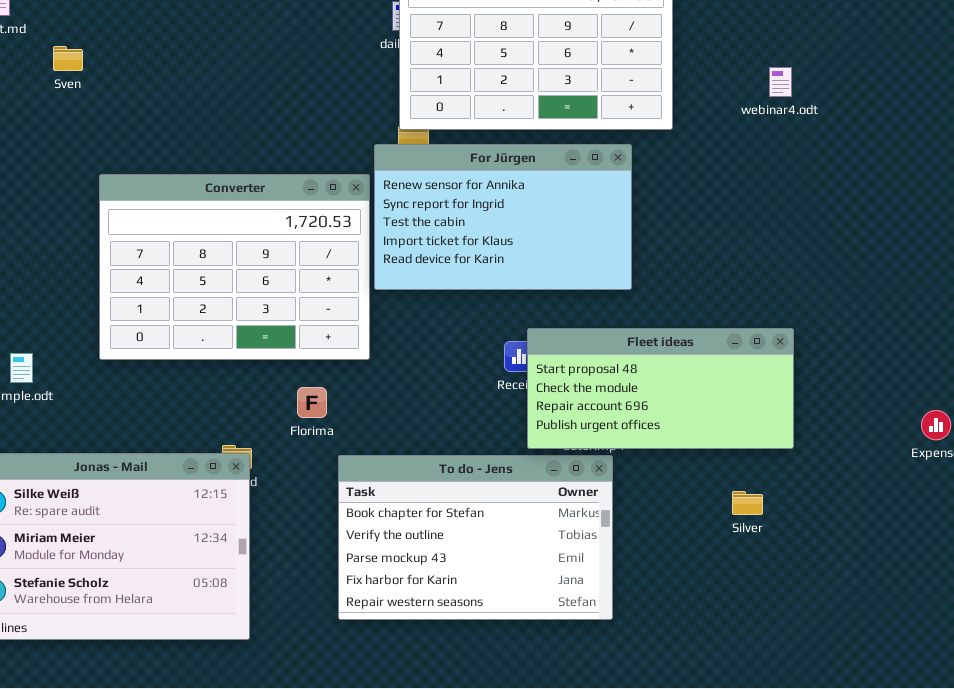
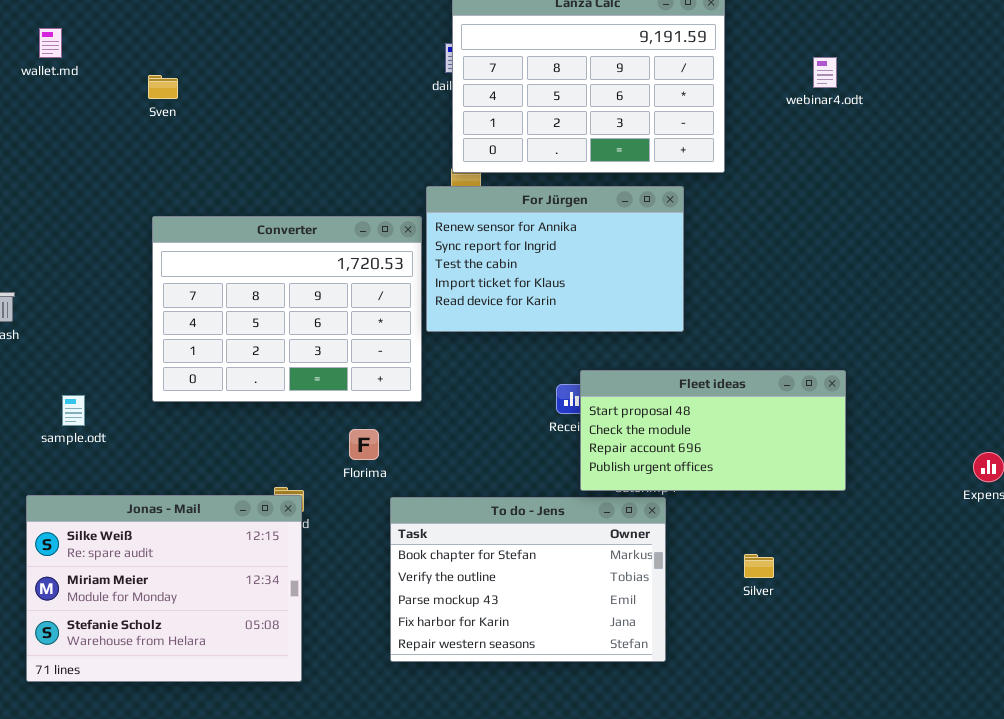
Sven: [53,46,83,71] -> [148,75,178,99], moved
webinar4.odt: [769,67,792,97] -> [813,57,837,88], moved
Silver: [732,491,763,515] -> [744,554,774,578], moved

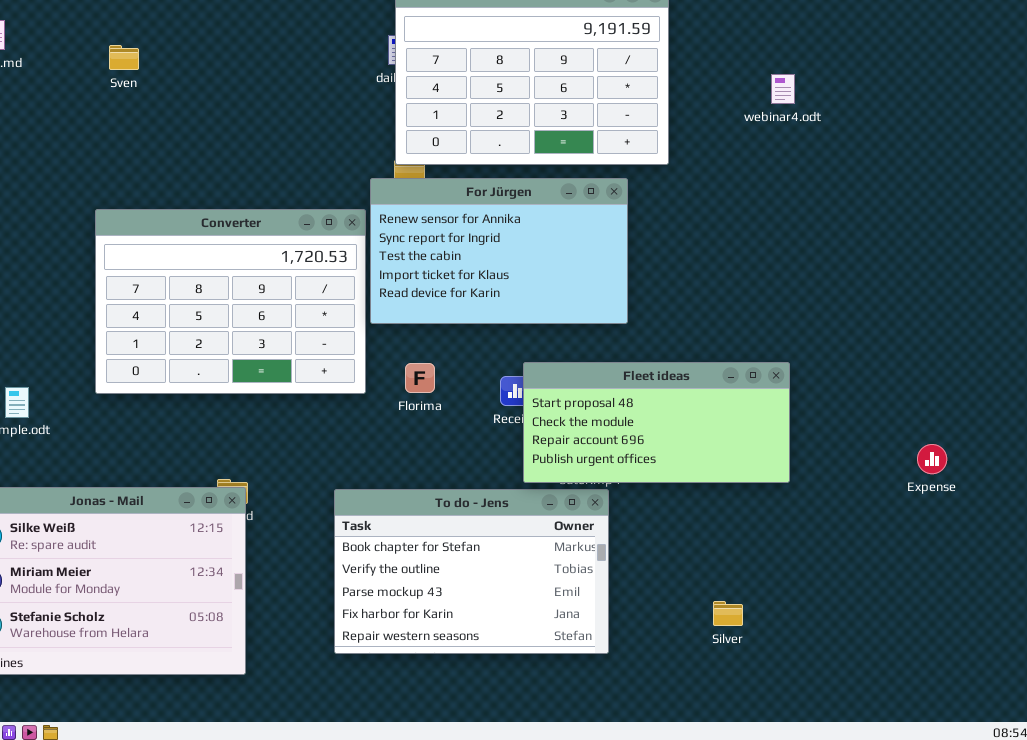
webinar4.odt: [813,57,837,88] -> [771,74,795,104], moved
Sven: [148,75,178,99] -> [109,45,139,70], moved
Florima: [349,429,379,460] -> [405,363,435,393], moved
Silver: [744,554,774,578] -> [713,601,743,626], moved

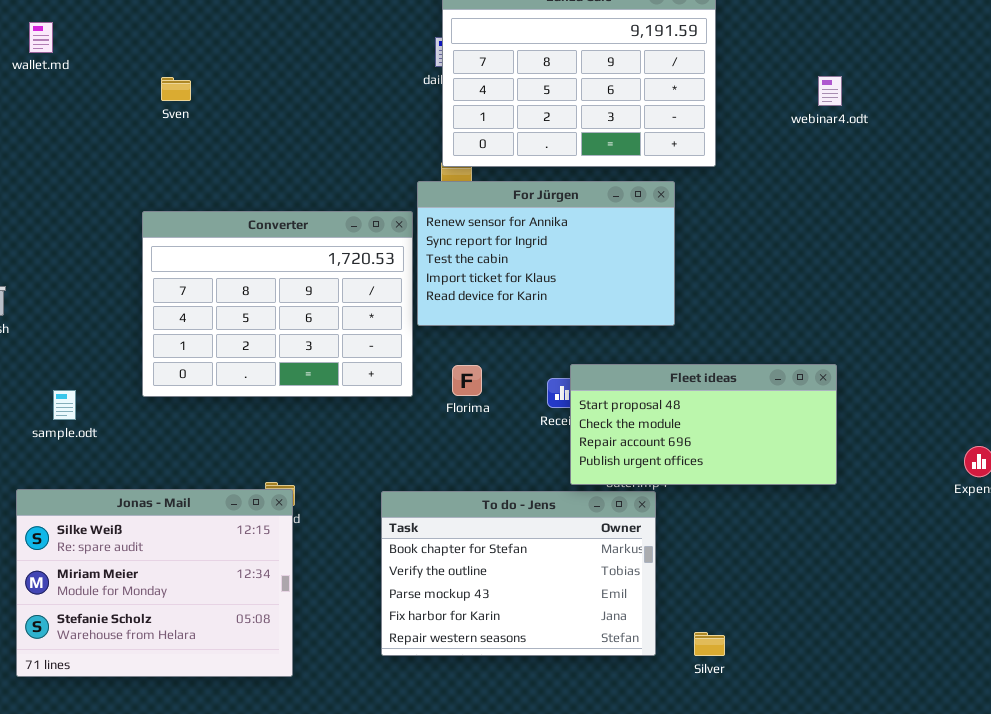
Sven: [109,45,139,70] -> [161,77,191,101], moved
Silver: [713,601,743,626] -> [694,632,725,656], moved

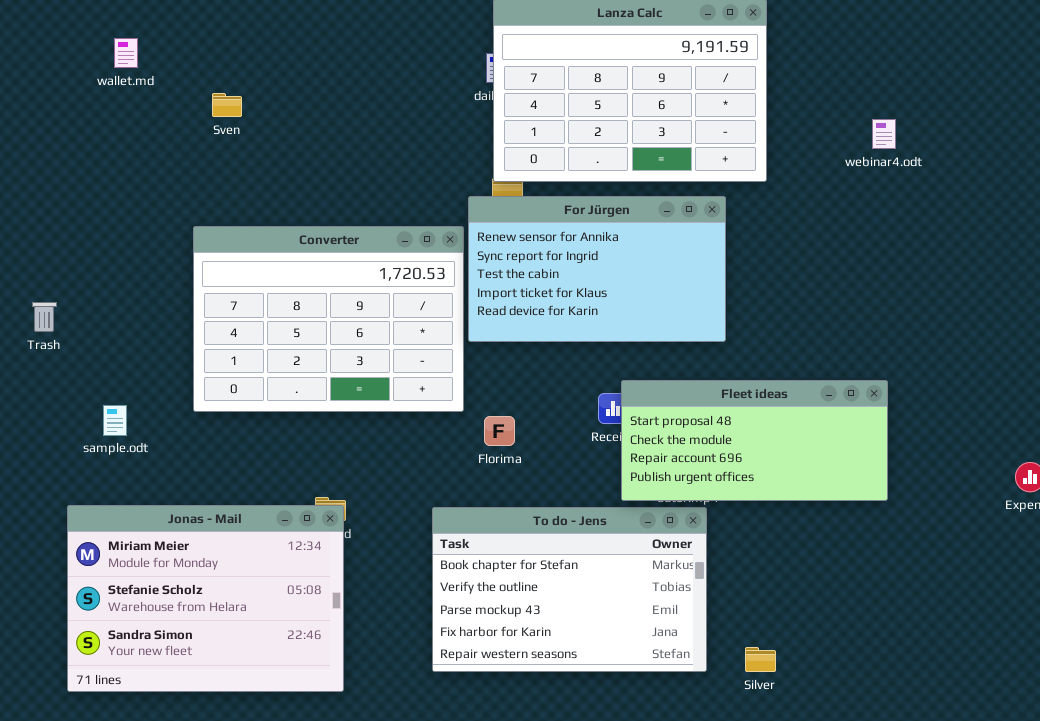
wallet.md: [29,22,53,53] -> [114,38,138,68], moved
webinar4.odt: [818,76,842,106] -> [872,119,896,149], moved
Florima: [452,365,482,396] -> [484,416,515,446], moved
Jonas - Mail: [16,489,293,677] -> [67,505,344,692], scrolled down 1 row

